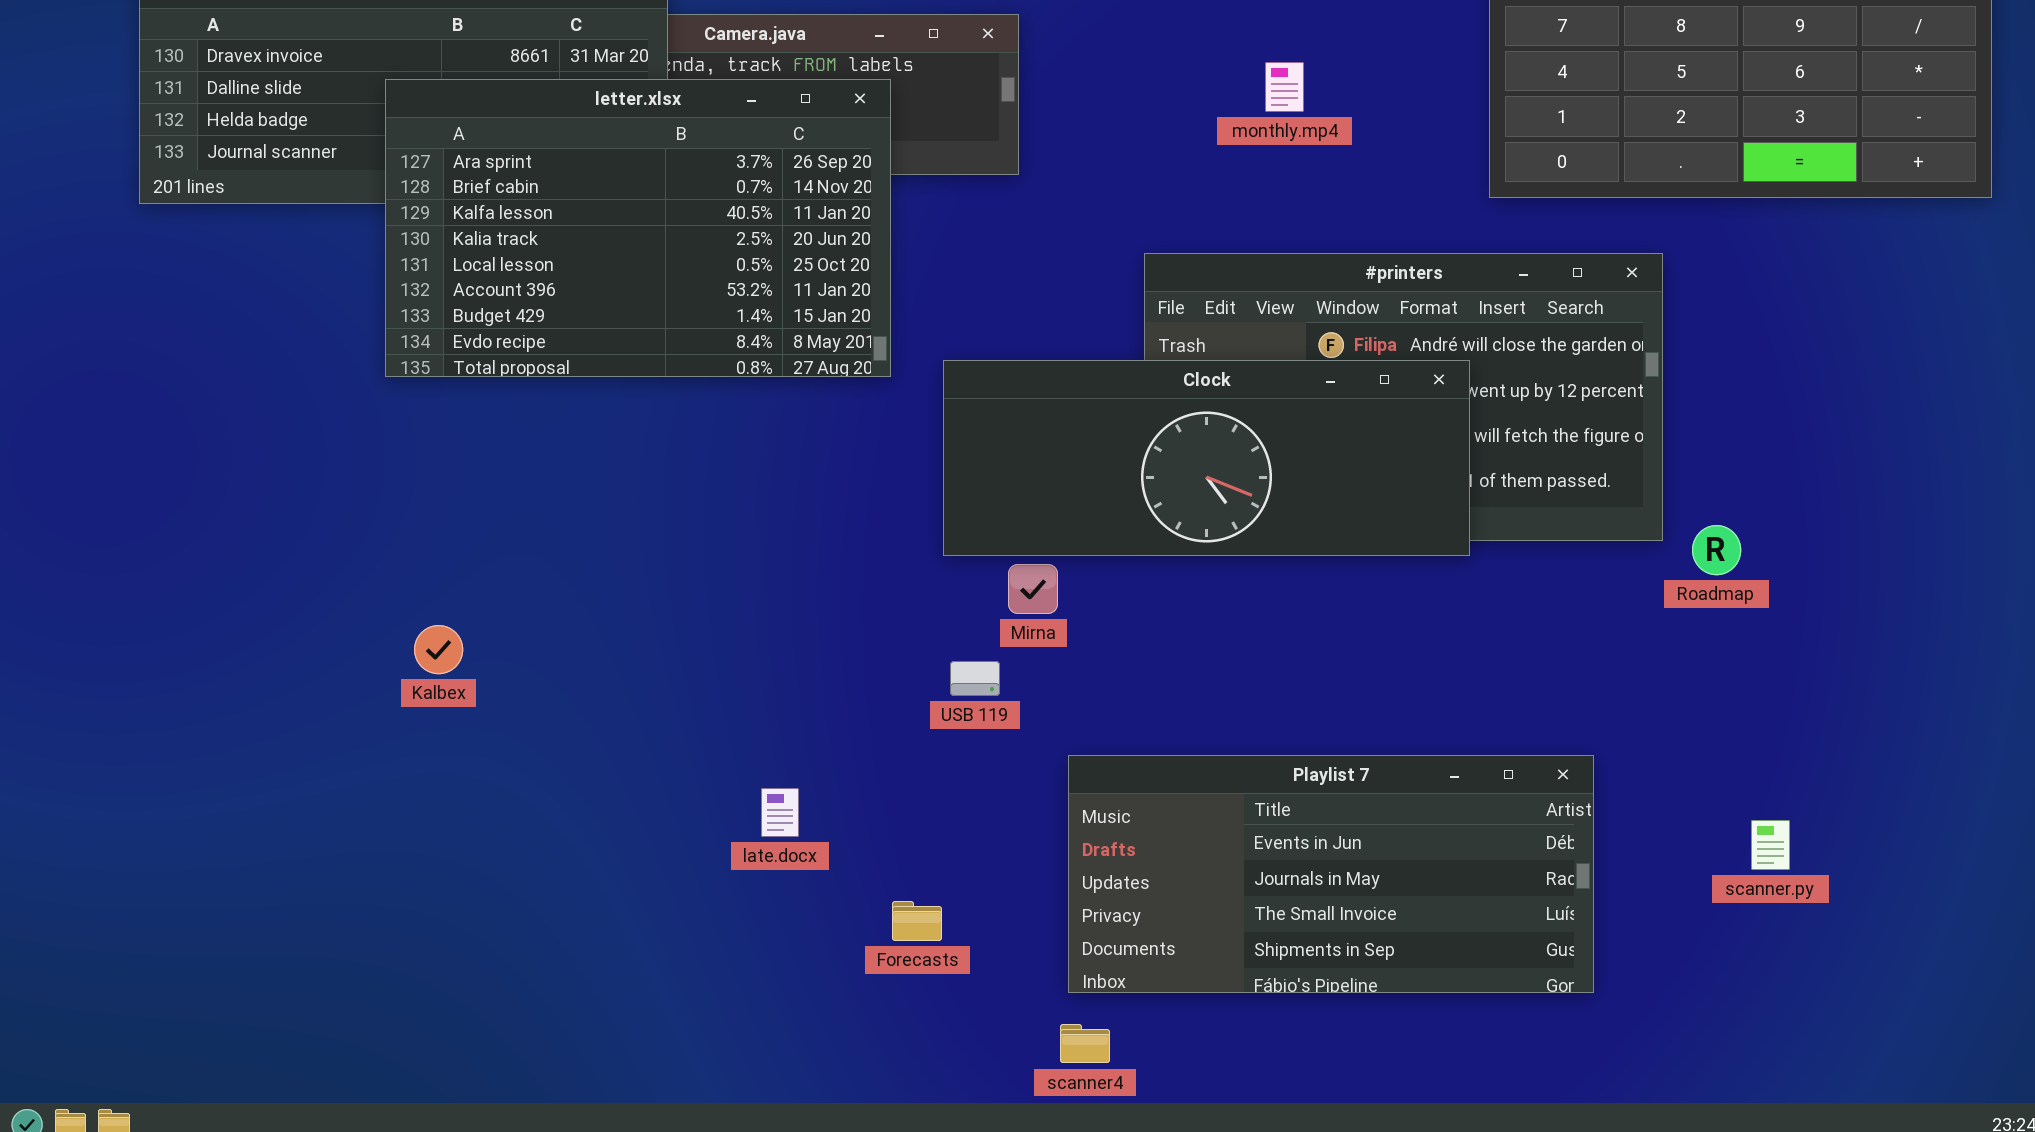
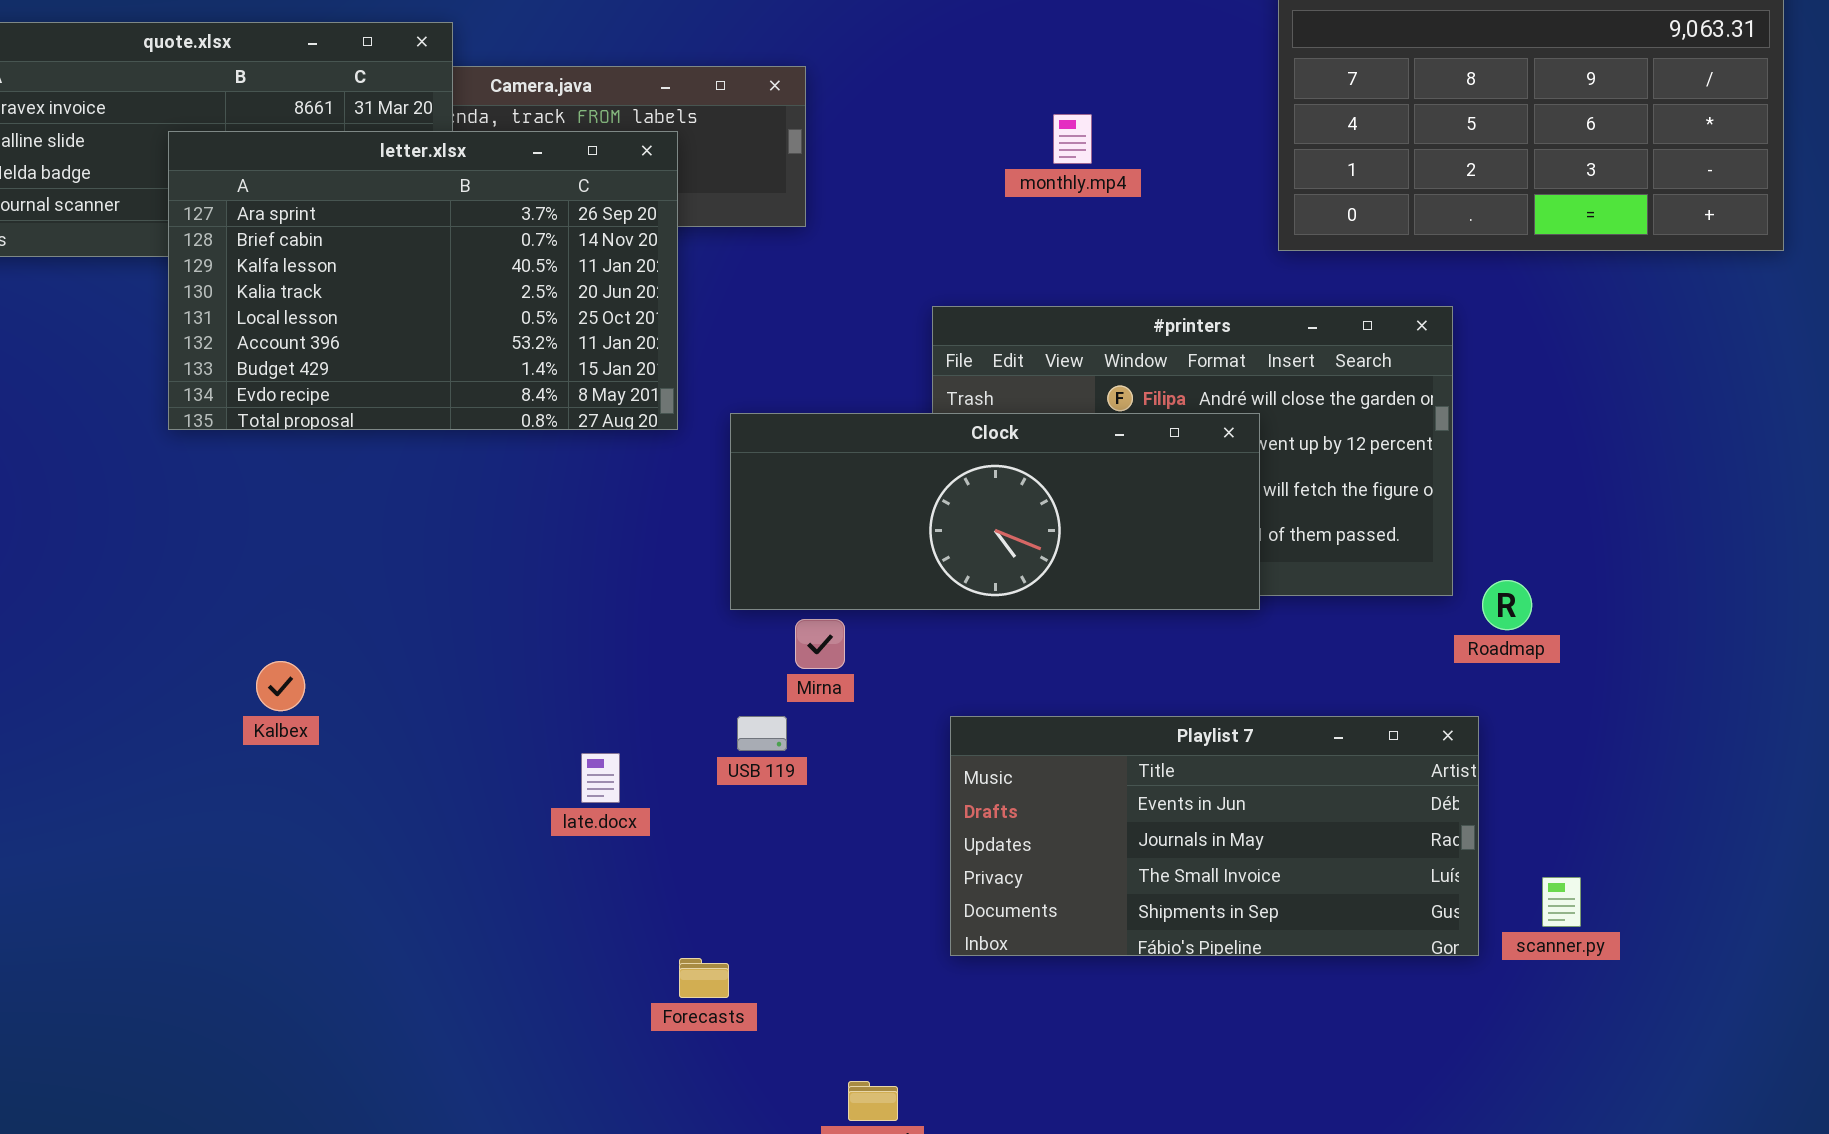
Kalbex: [414,625,463,674] -> [256,661,305,711], moved
Playlist 7: [1068,755,1594,993] -> [950,716,1479,956], moved
late.docx: [761,788,799,837] -> [581,753,620,803], moved

